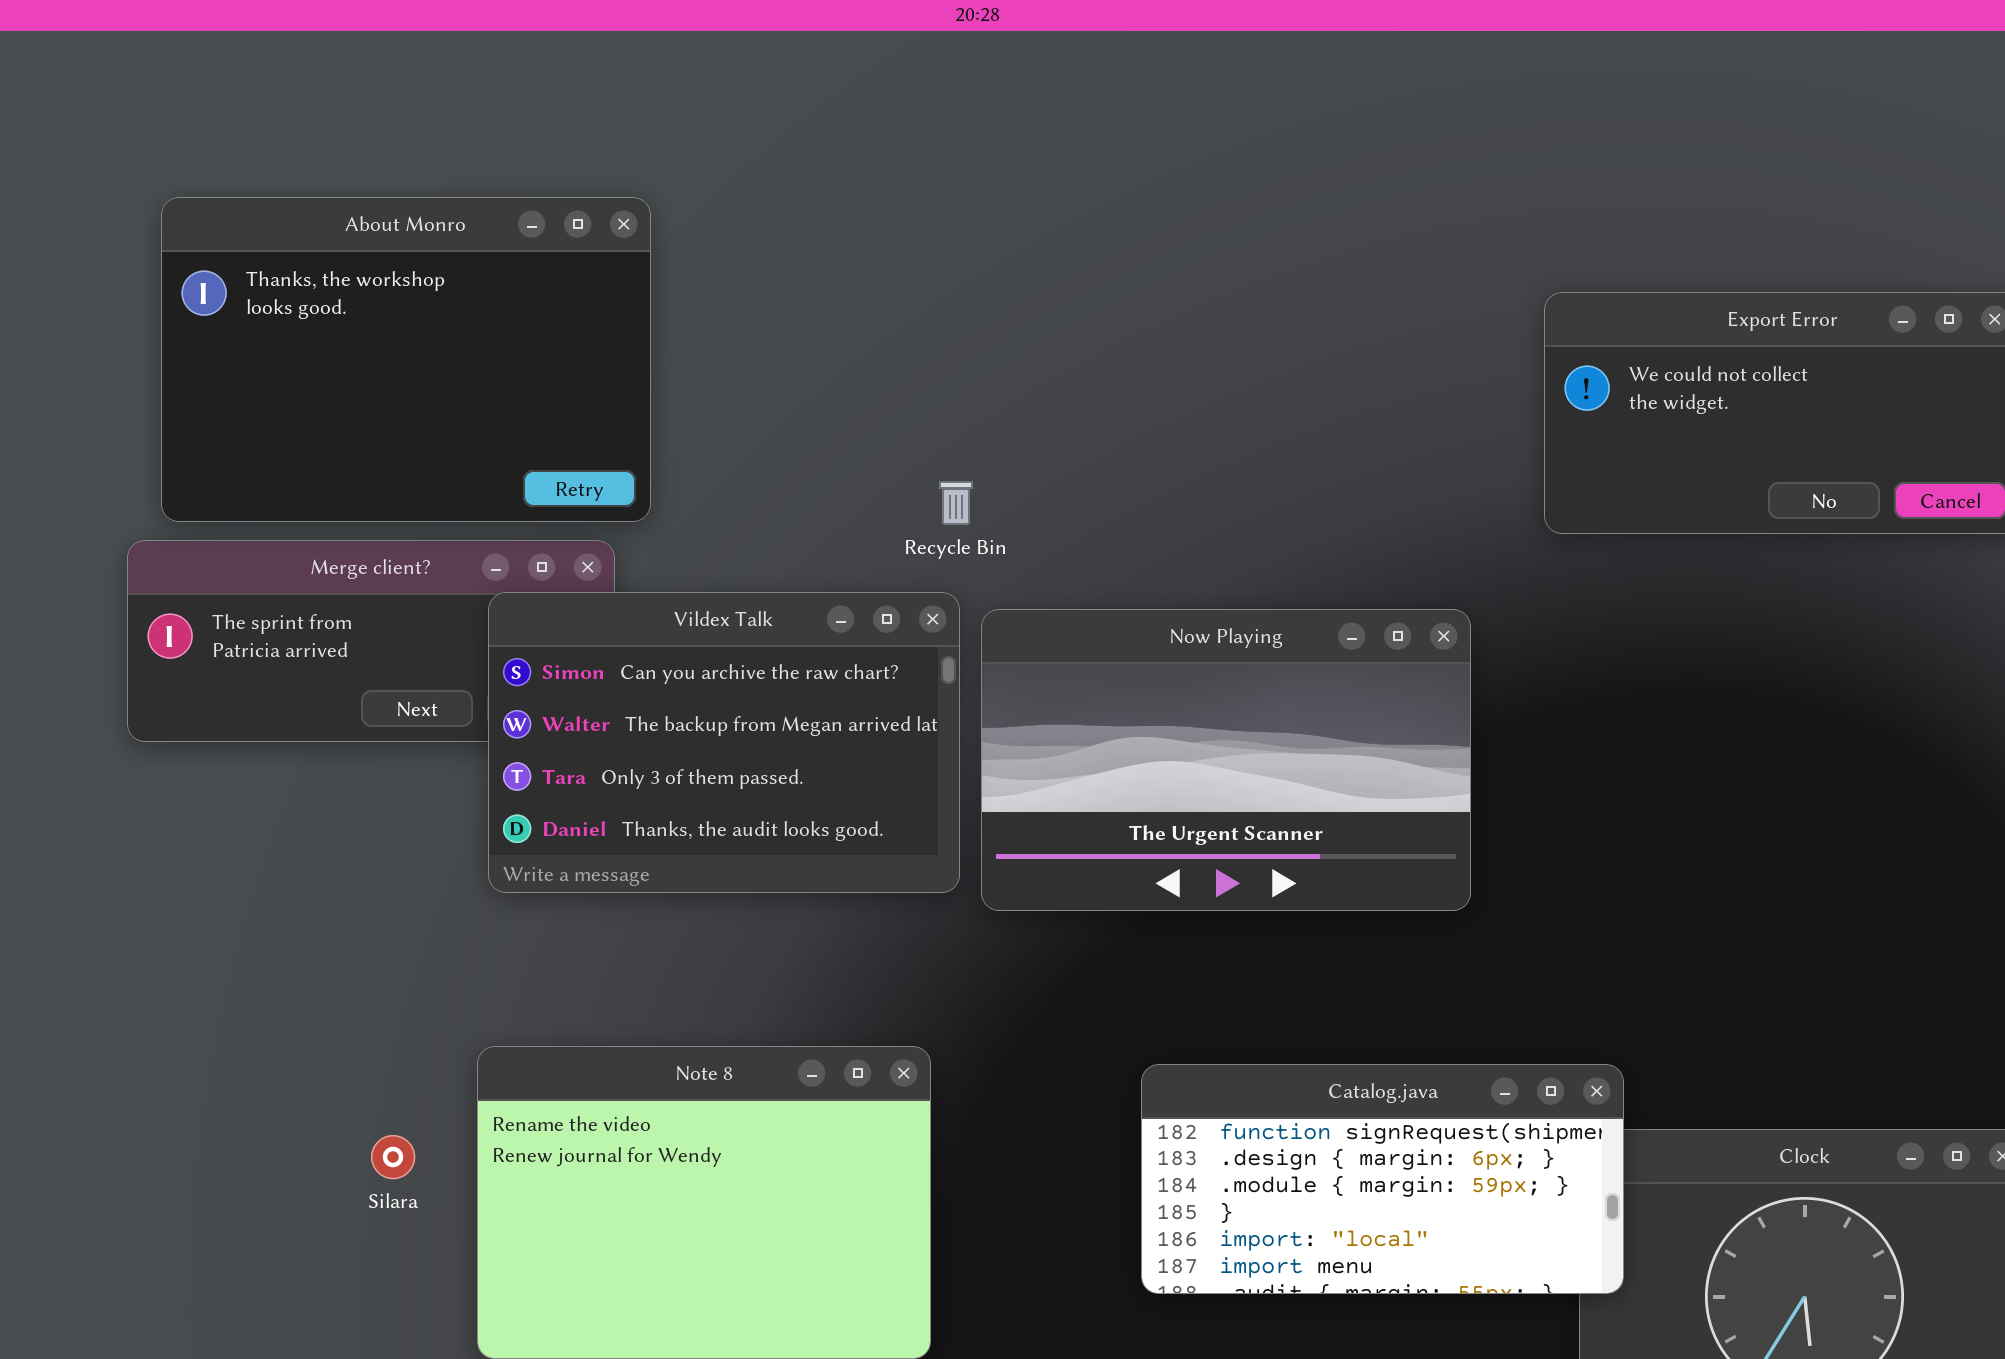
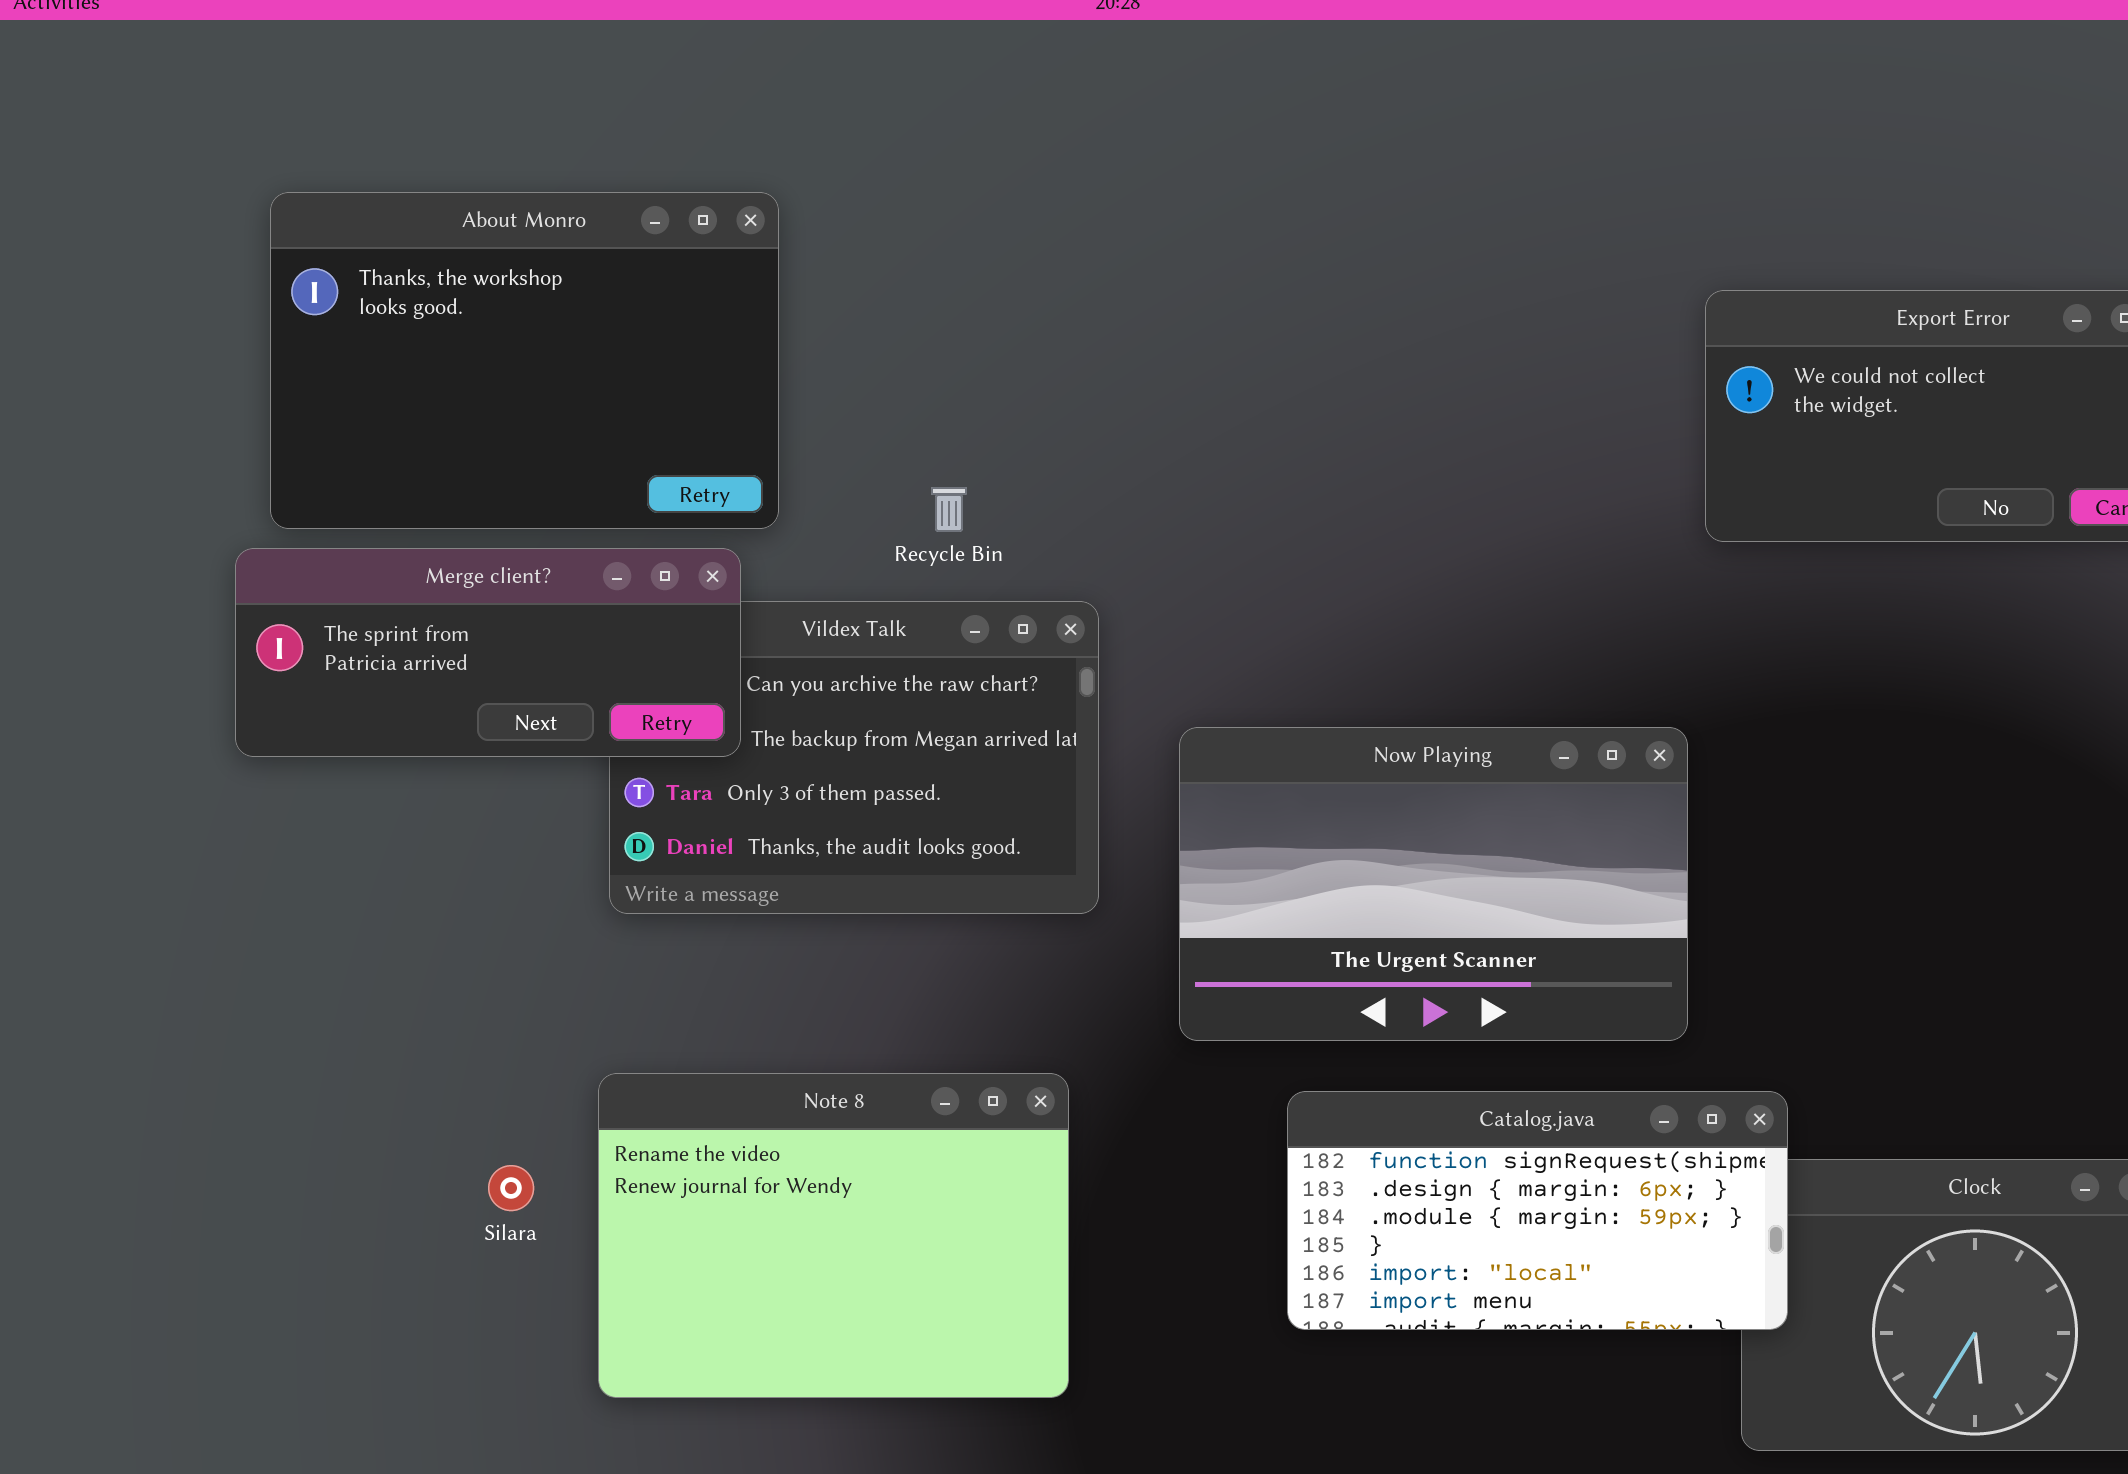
Recycle Bin: [939,481,973,525] -> [931,487,967,532], moved
Merge client?: [127,540,615,742] -> [235,548,741,757], raised
Now Playing: [981,609,1471,911] -> [1179,727,1688,1041], moved

